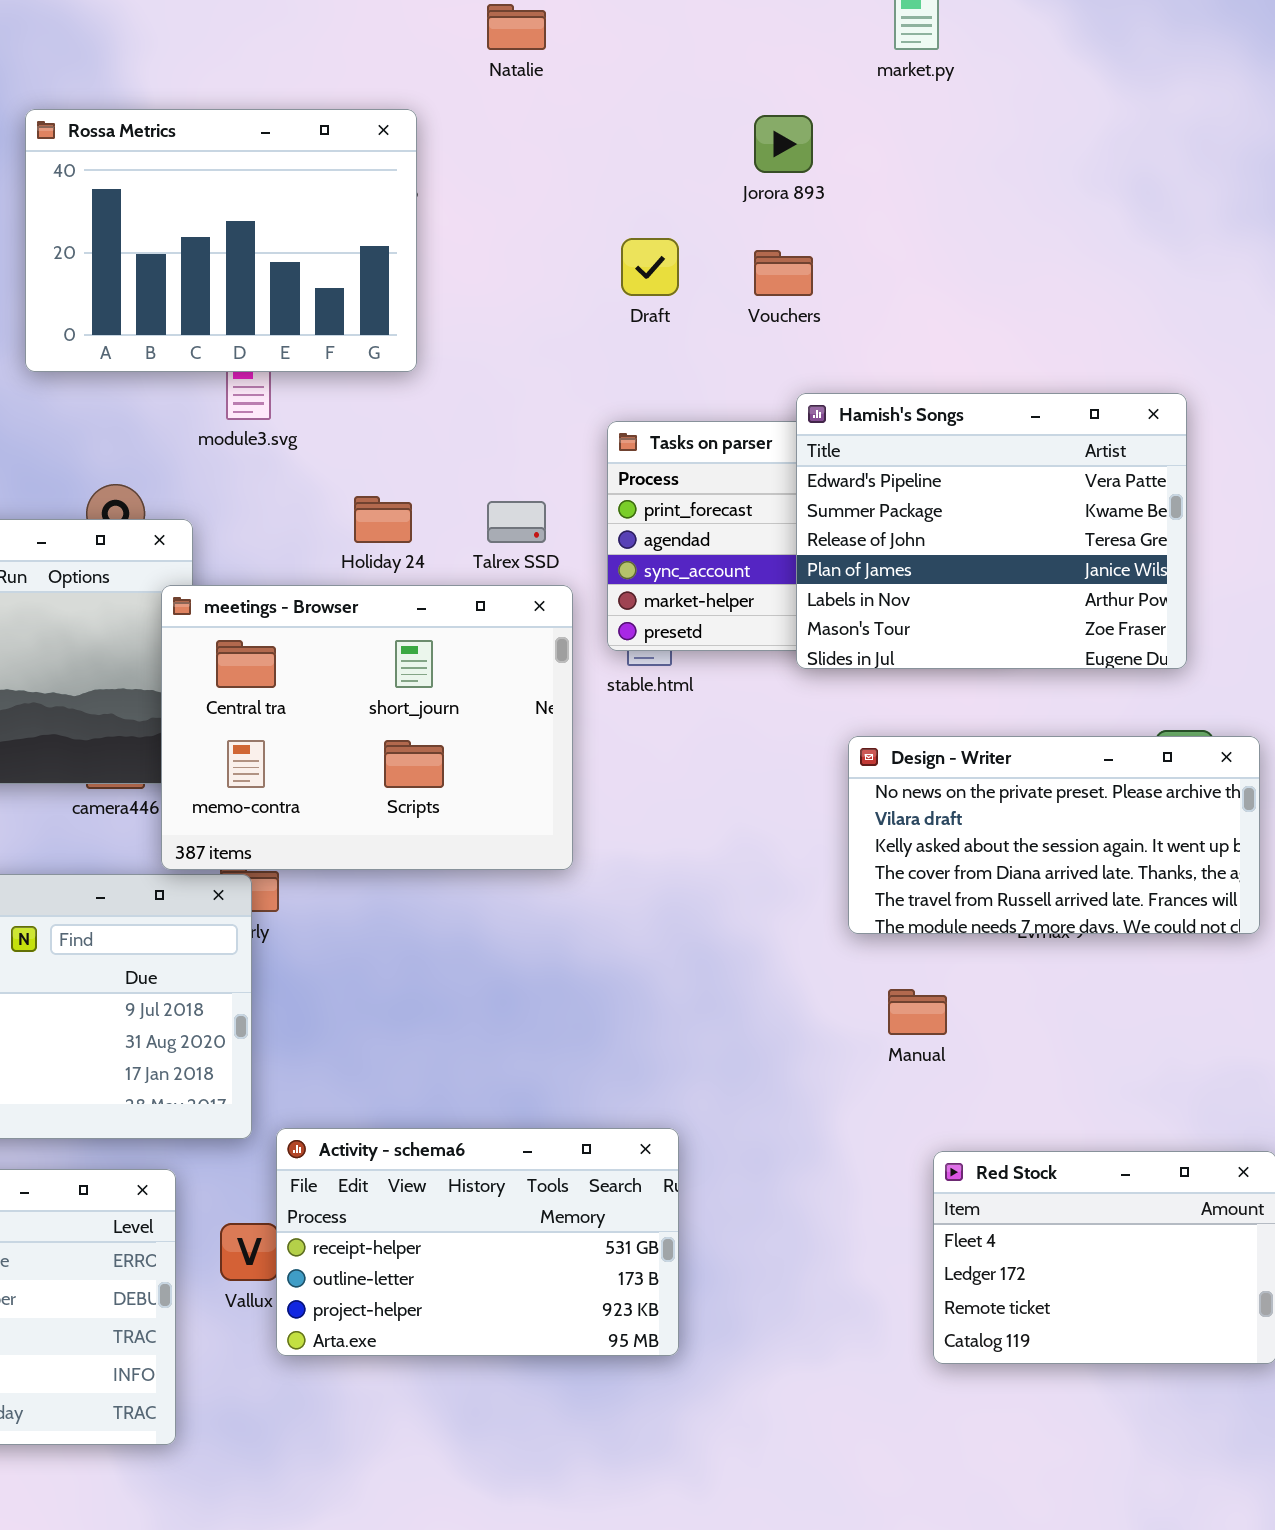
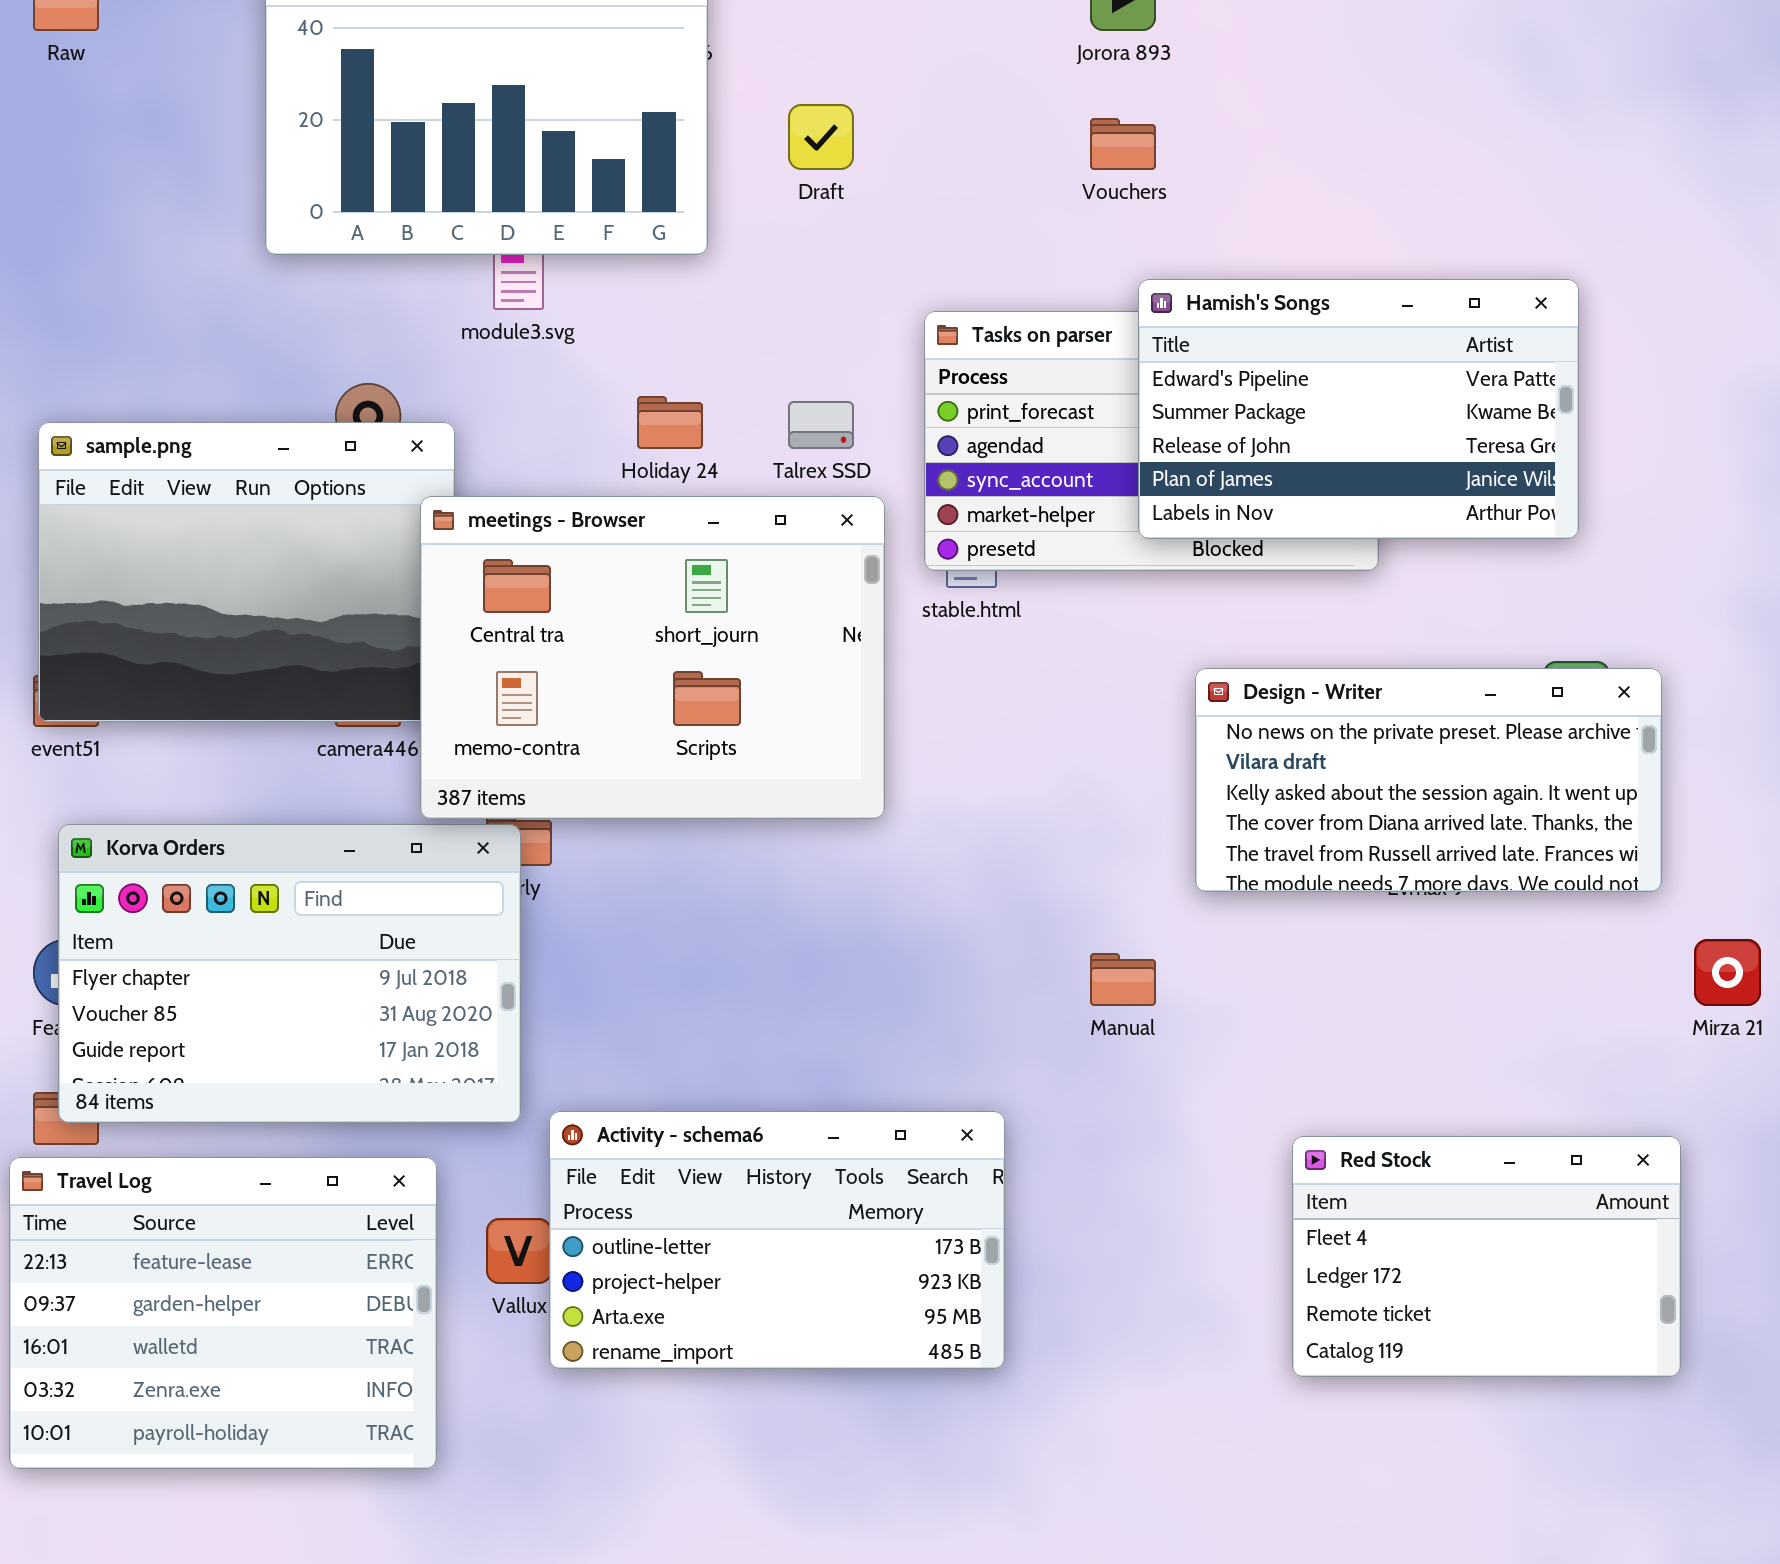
Draft: [621,238,679,296] -> [788,104,854,170], moved
Hamish's Songs: [796,393,1187,669] -> [1138,279,1579,539], resized
Manual: [888,989,947,1035] -> [1090,953,1156,1006], moved
Activity - schema6: [276,1128,679,1356] -> [549,1111,1005,1369], scrolled down 1 row

